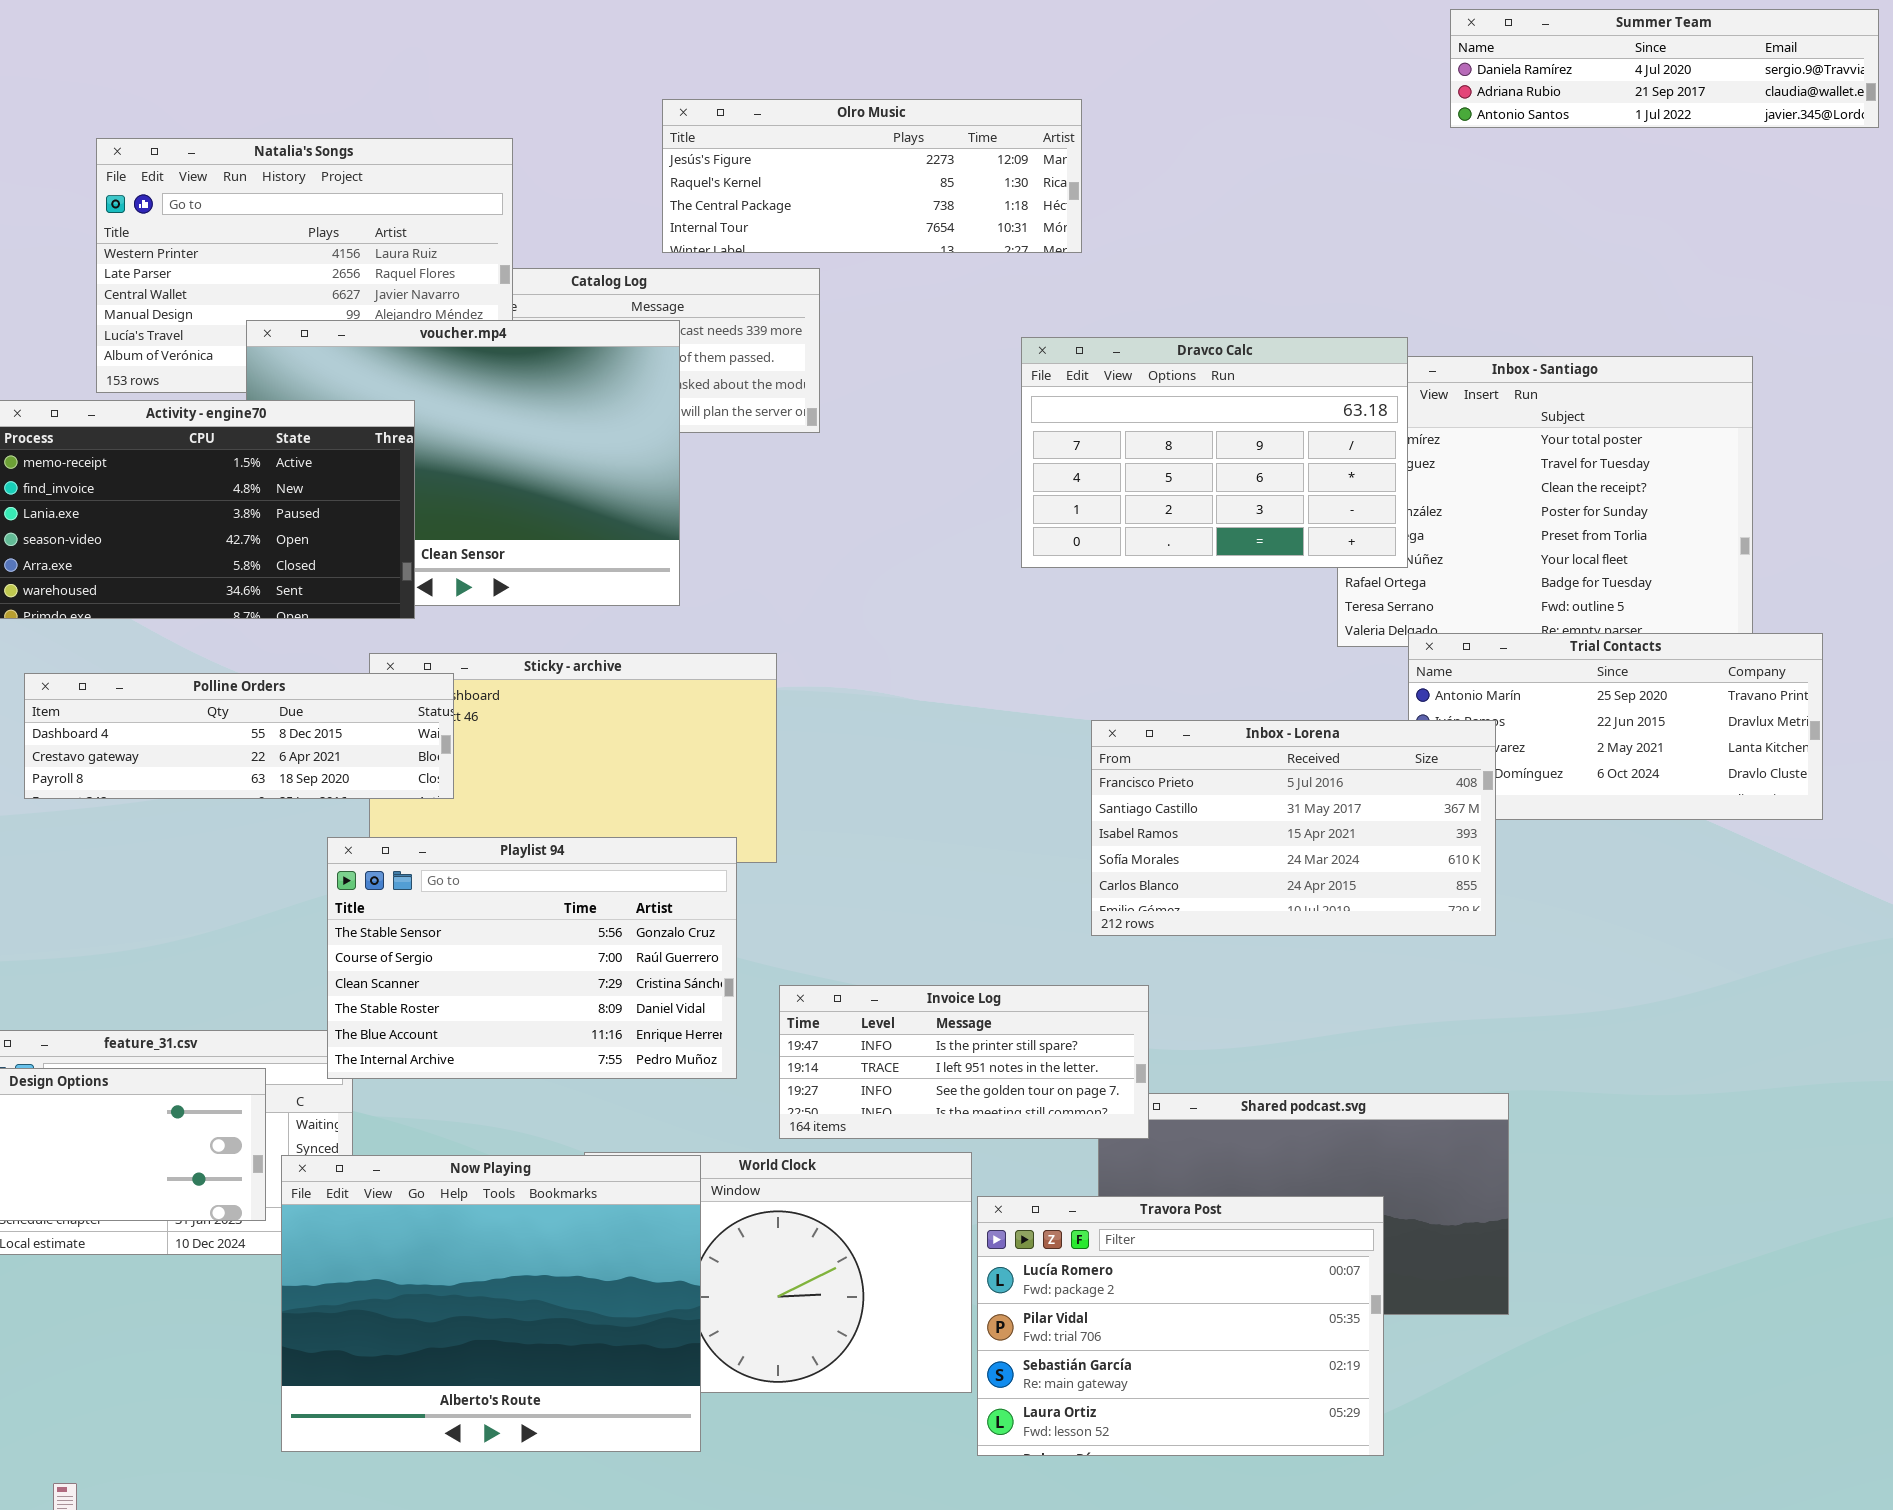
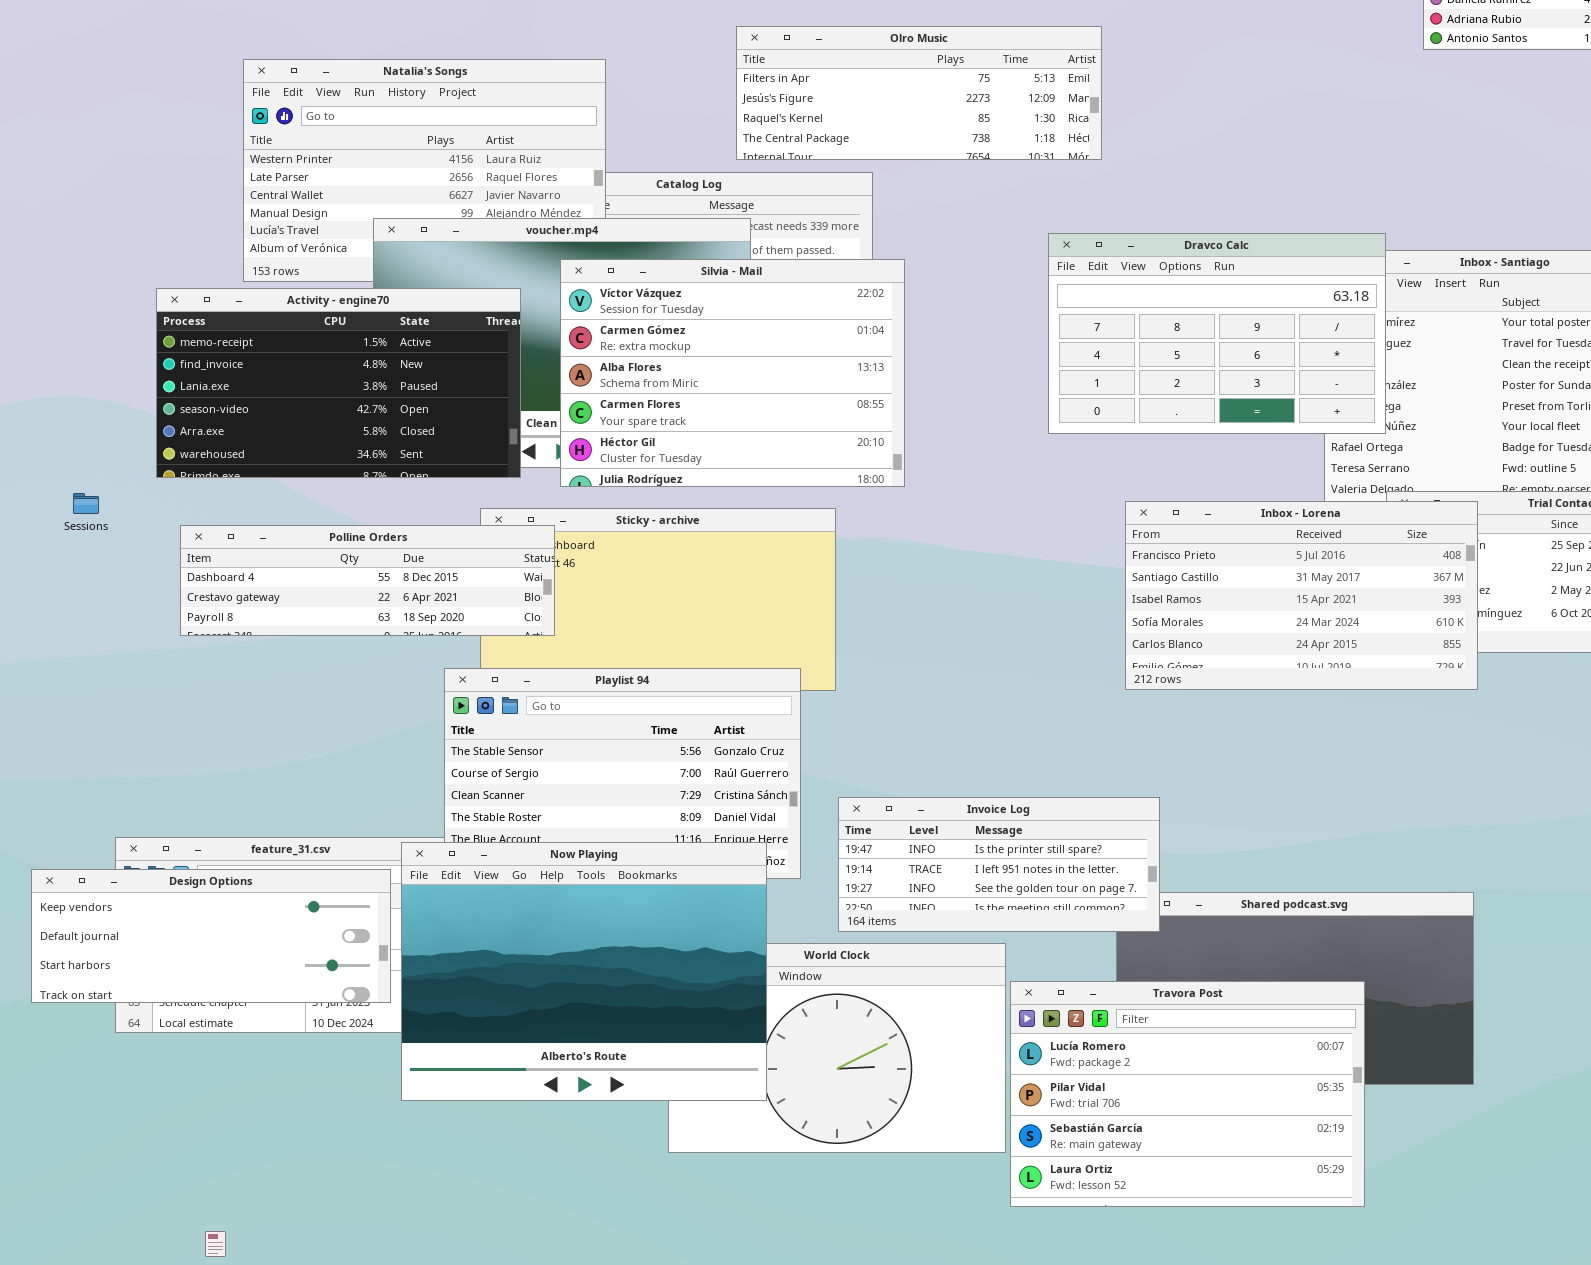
Olro Music: [662,99,1082,253] -> [736,26,1102,160], scrolled up 1 row
Silvia - Mail: none -> [560,259,905,487], opened
Inbox - Lorena: [1091,720,1496,936] -> [1125,501,1478,690], moved
Now Playing: [281,1155,701,1452] -> [401,842,767,1101], moved

